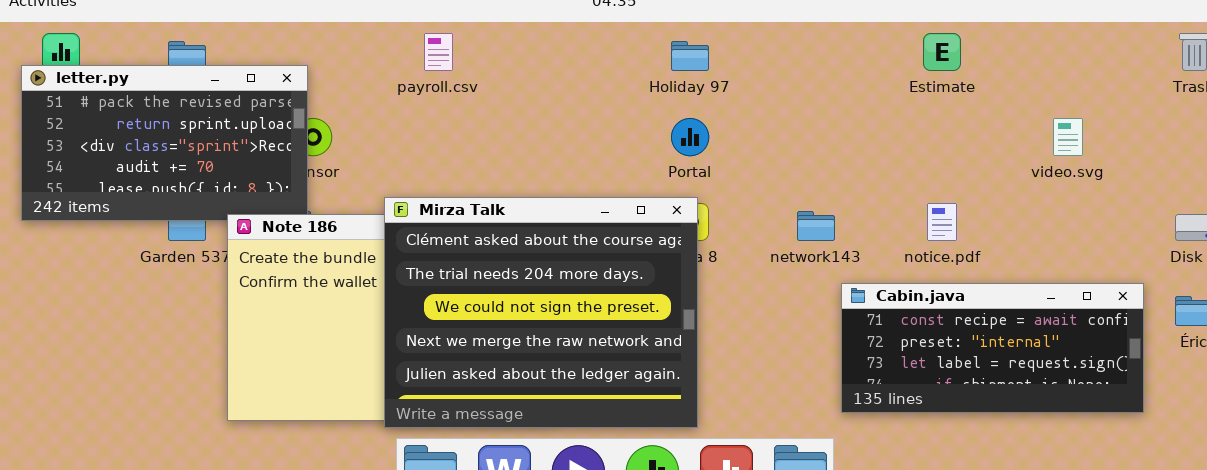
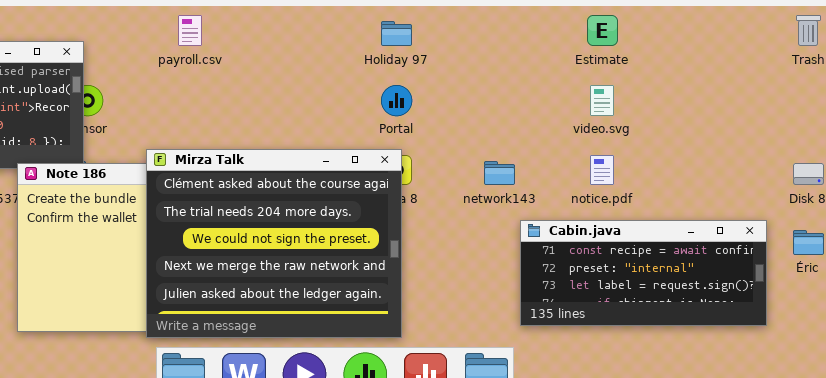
video.svg: [1053,118,1083,156] -> [590,85,614,116], moved

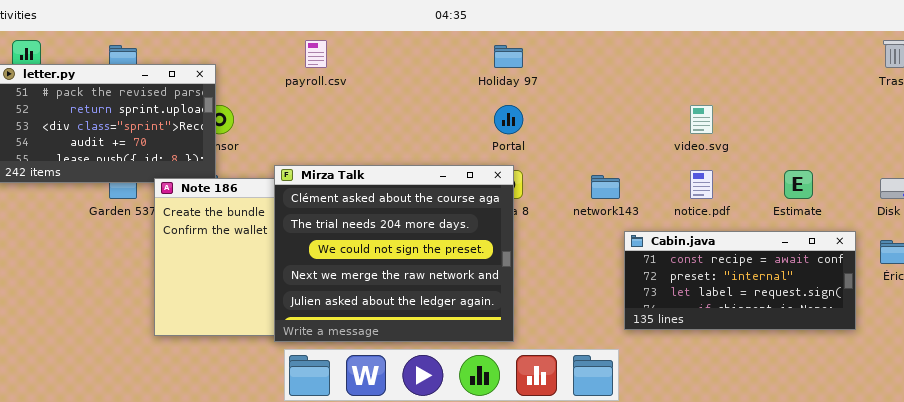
Estimate: [587,15,618,46] -> [784,170,813,199], moved

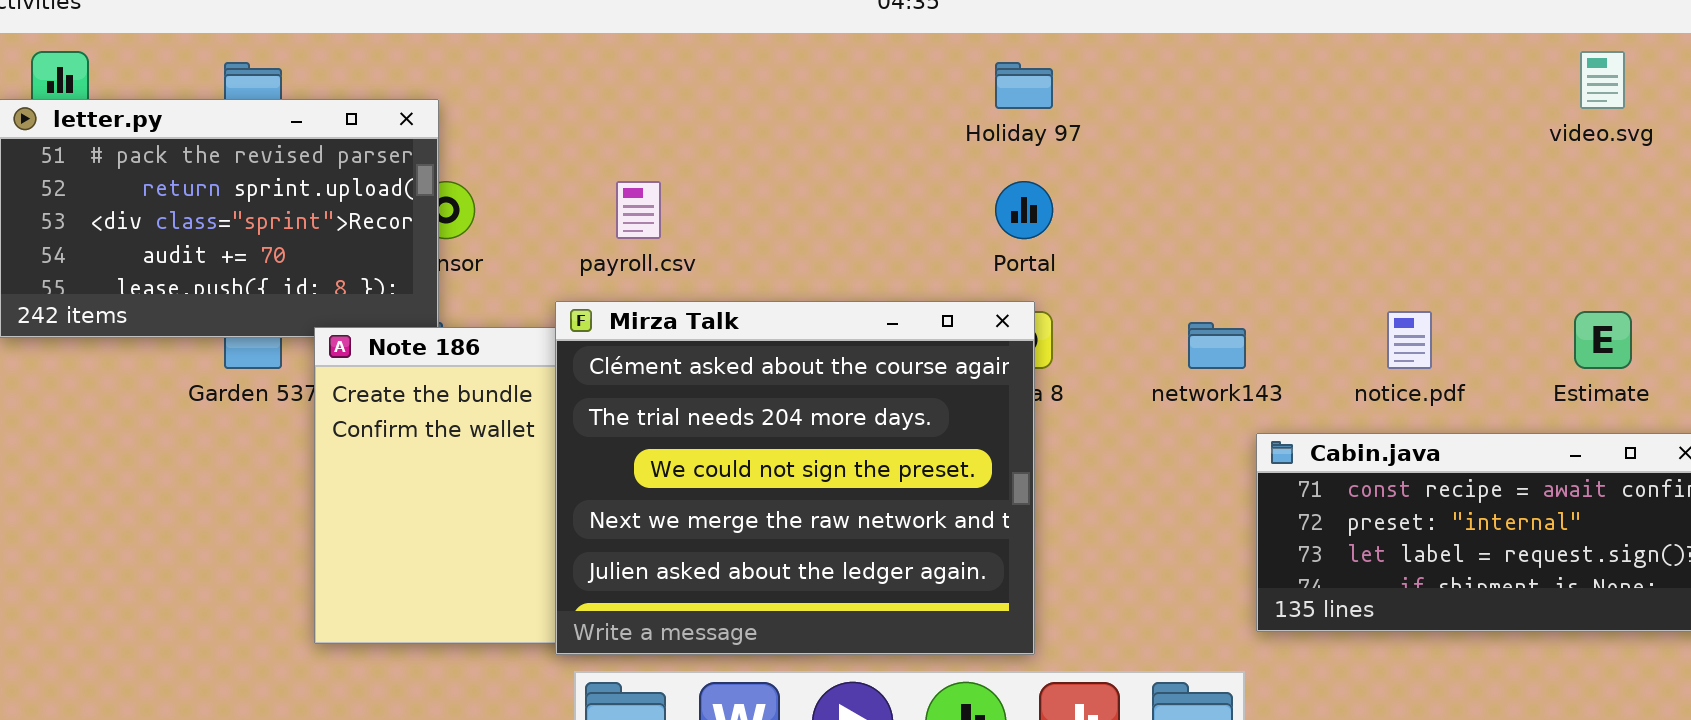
payroll.csv: [305,40,327,68] -> [616,181,661,239], moved
video.svg: [690,105,713,134] -> [1580,51,1625,109], moved

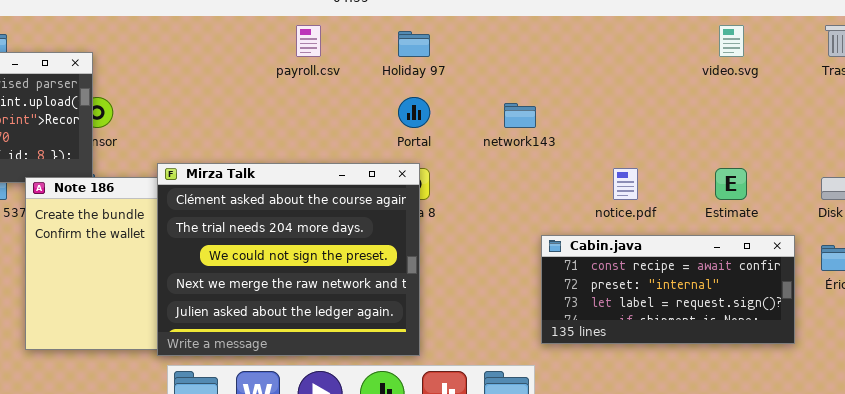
payroll.csv: [616,181,661,239] -> [296,25,321,57], moved
network143: [1188,322,1246,369] -> [504,103,536,128], moved

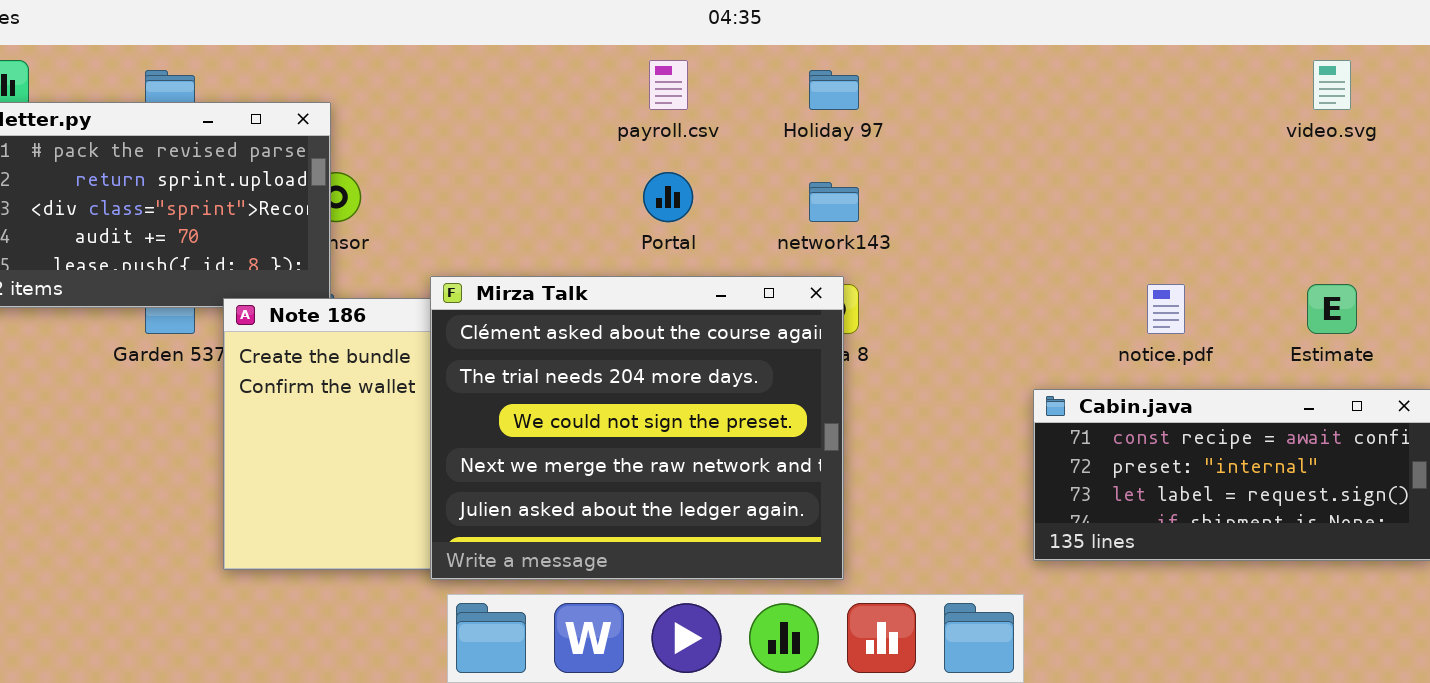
Portal: [398,97,430,128] -> [643,172,693,222], moved
network143: [504,103,536,128] -> [809,182,859,222], moved

